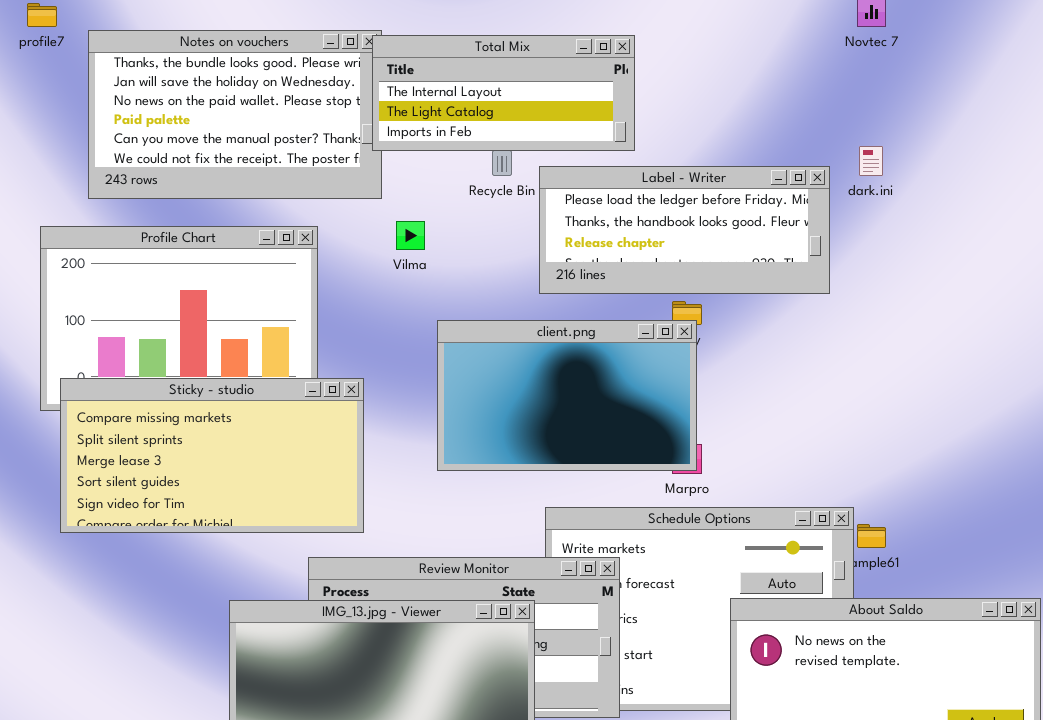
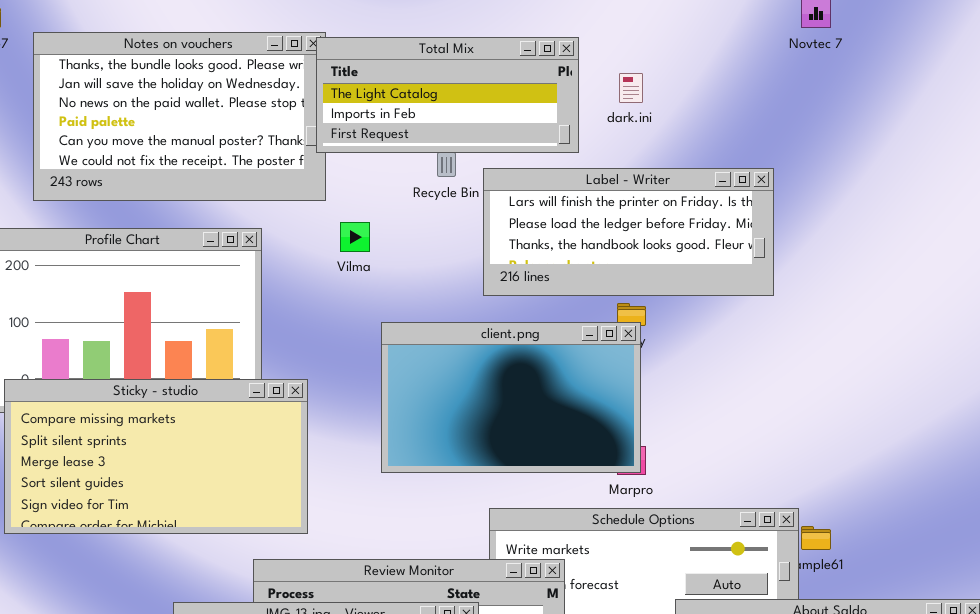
Total Mix: [372,35,635,151] -> [316,37,579,153], scrolled down 1 row
dark.ini: [859,146,883,176] -> [619,73,643,103], moved
Label - Writer: [539,166,830,294] -> [483,168,774,296], scrolled up 1 row

